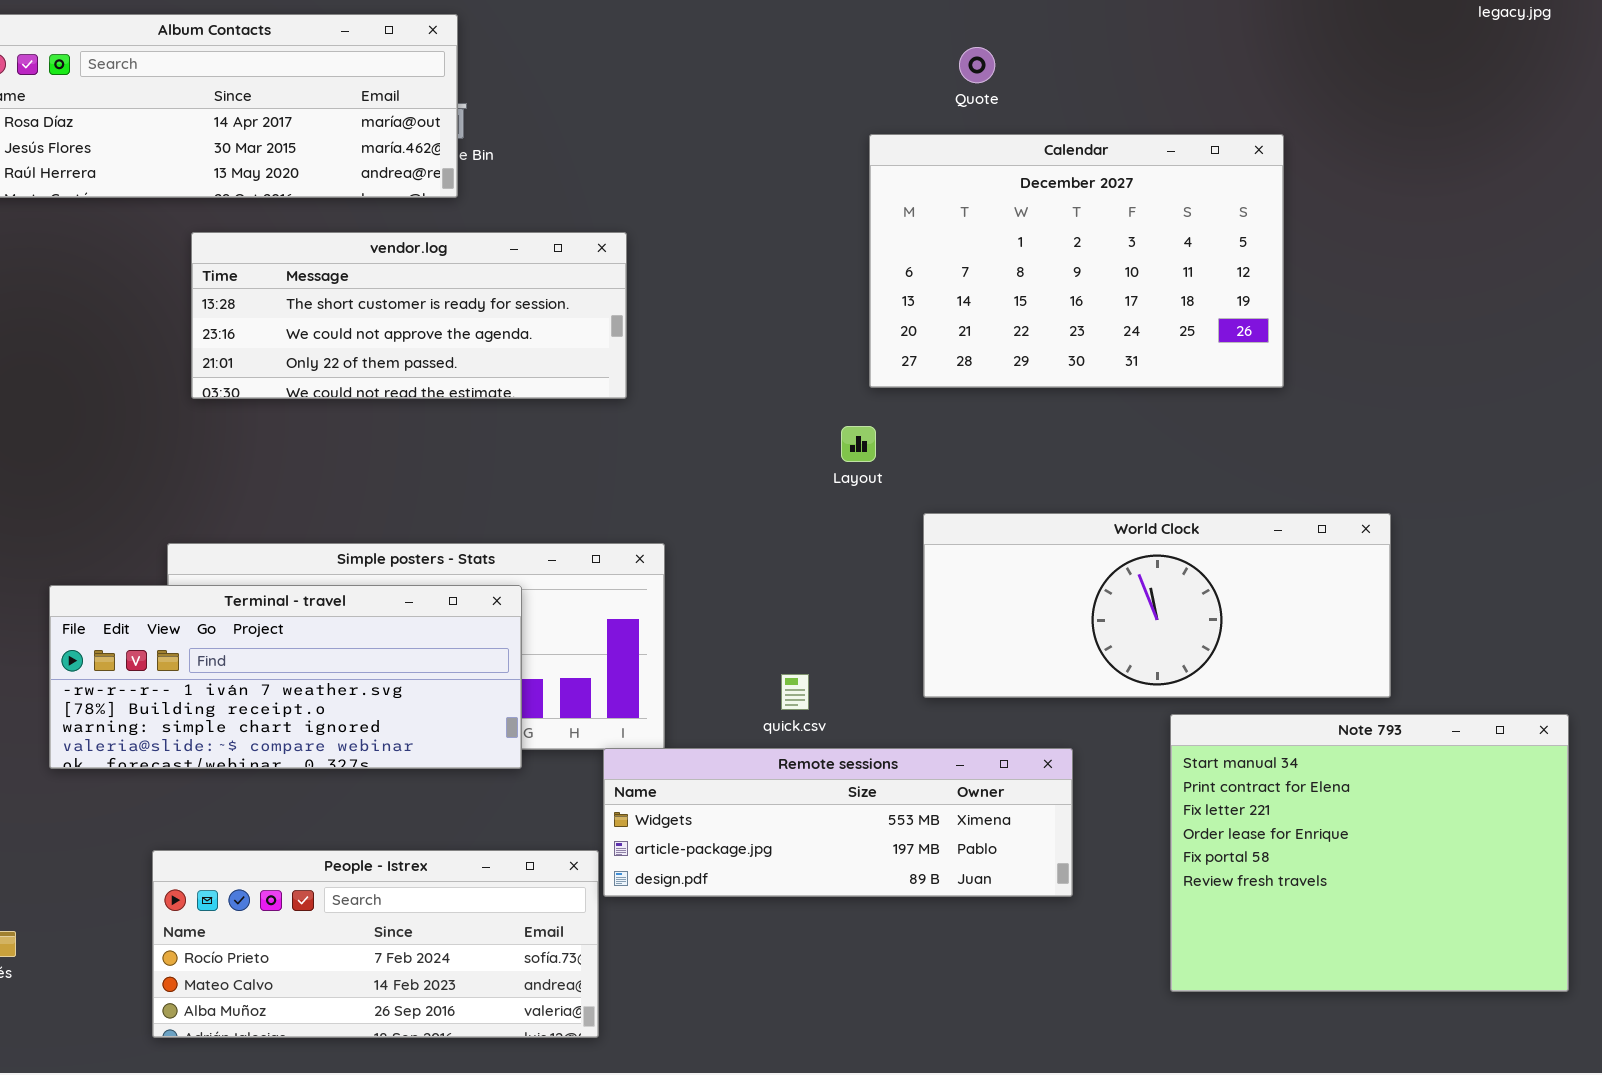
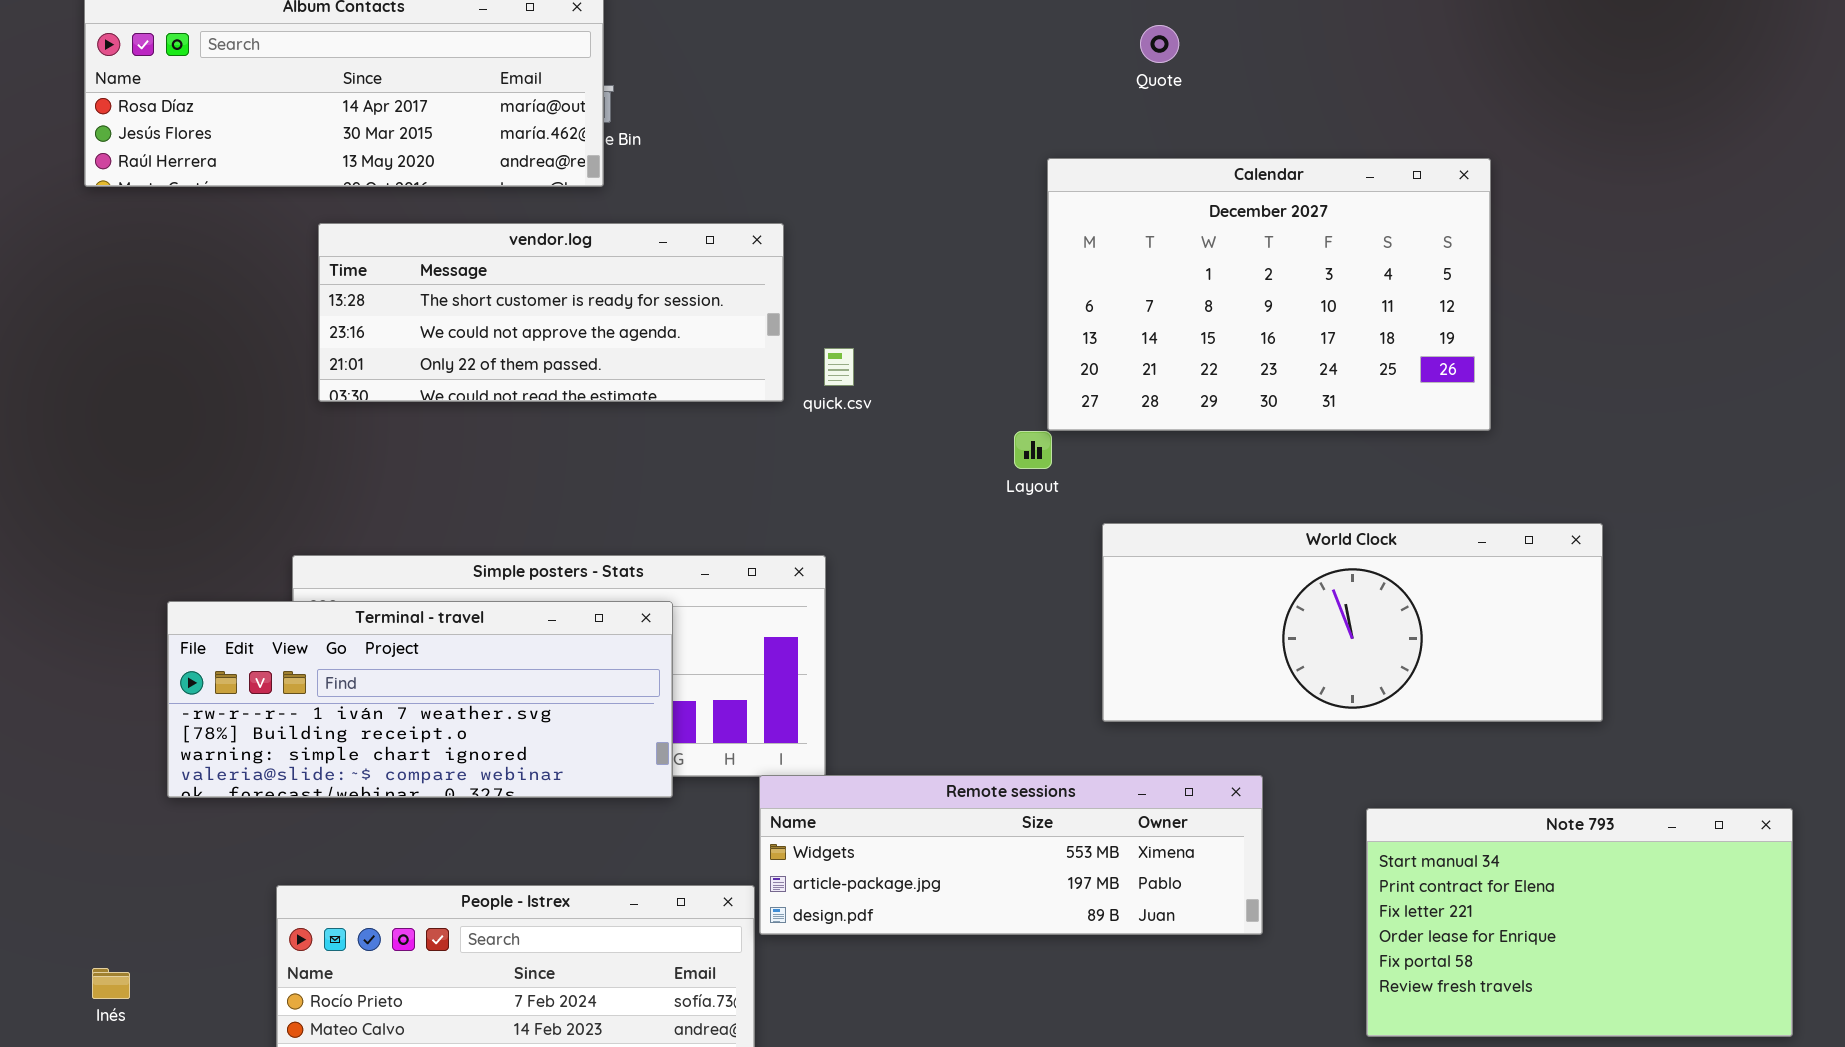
Calendar: [869,134,1284,388] -> [1047,158,1491,431], moved
quick.csv: [781,674,809,710] -> [824,348,854,386], moved
Note 793: [1170,714,1569,992] -> [1366,808,1793,1037], resized

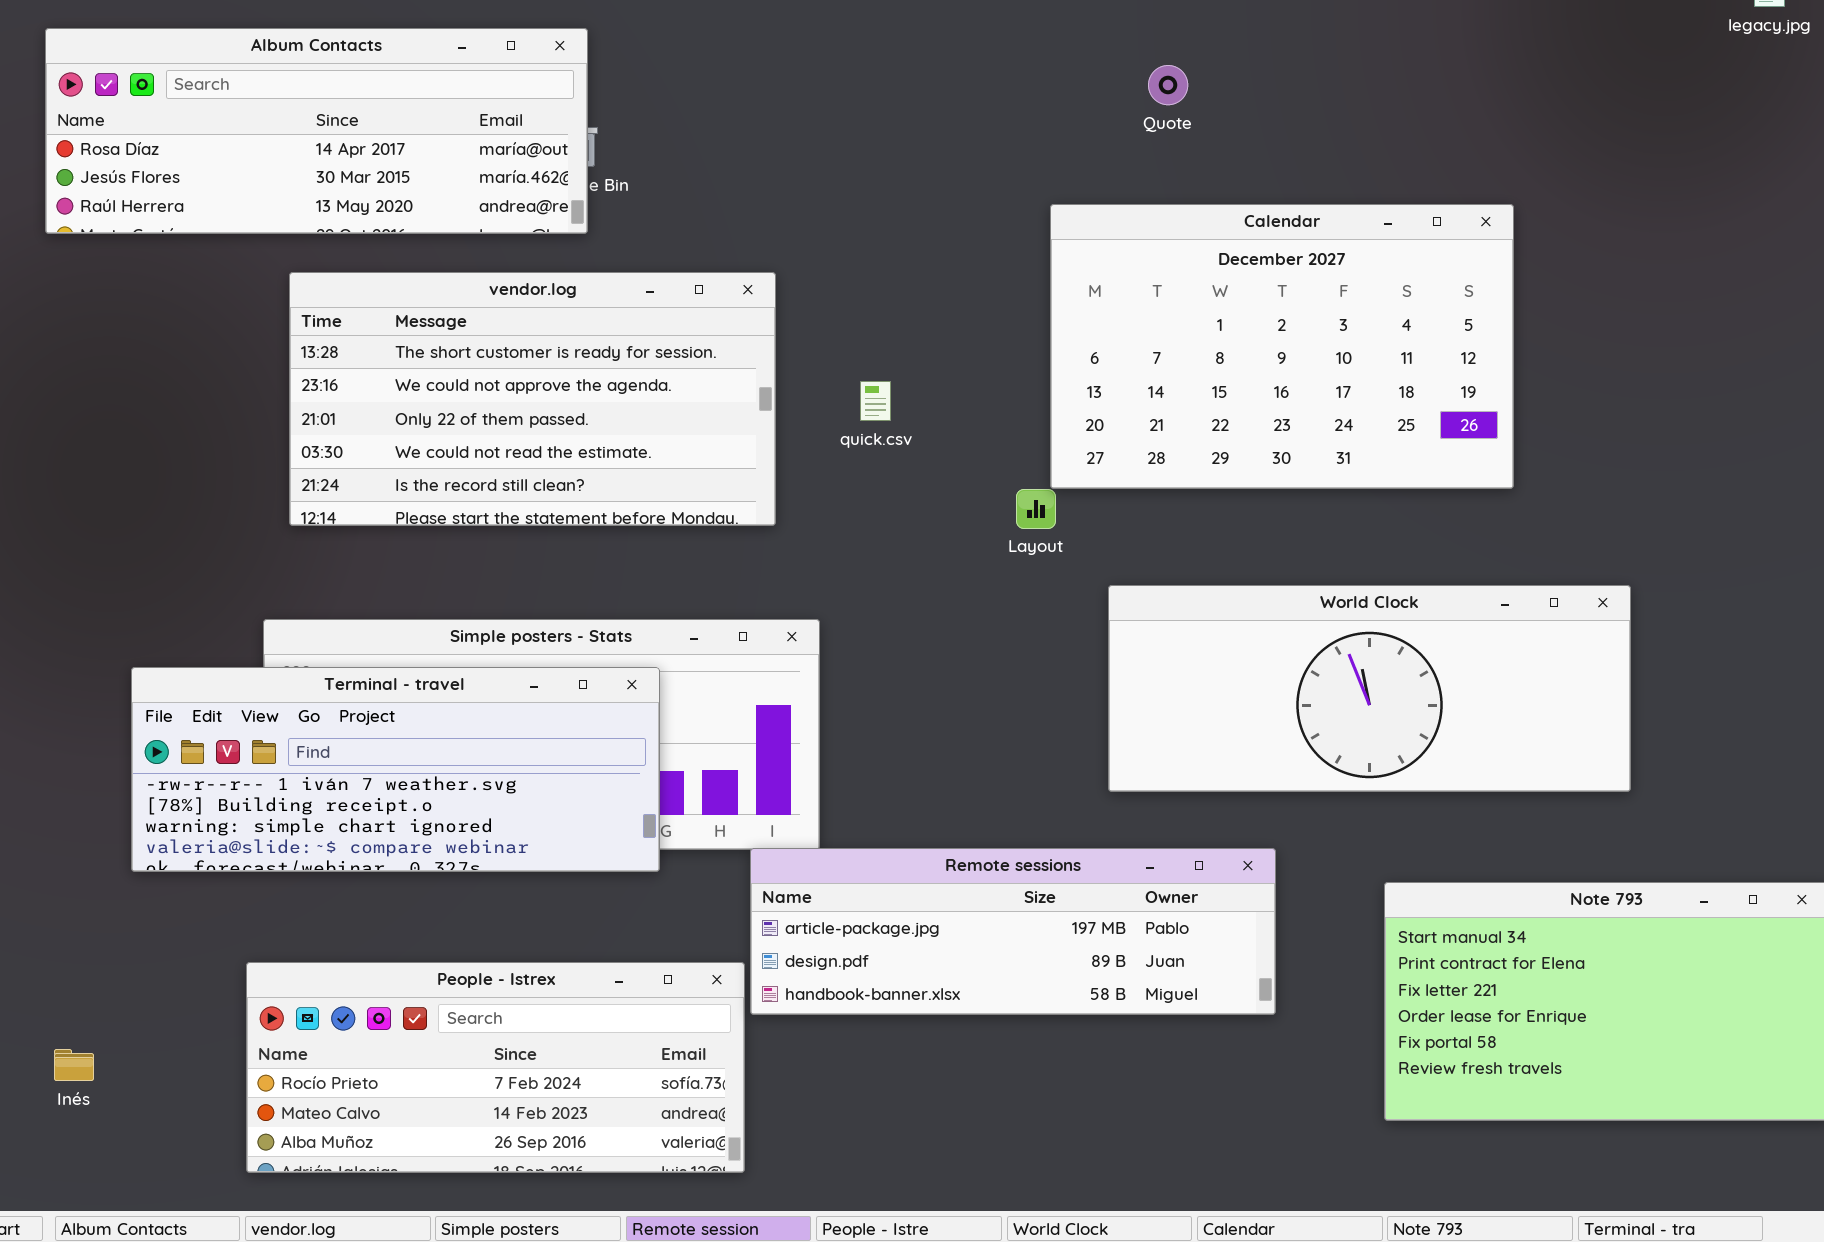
vendor.log: [318,223,784,402] -> [289,272,776,526], resized
quick.csv: [824,348,854,386] -> [860,381,891,421], moved
Remote sessions: [759,775,1263,935] -> [750,848,1276,1015], scrolled down 1 row

